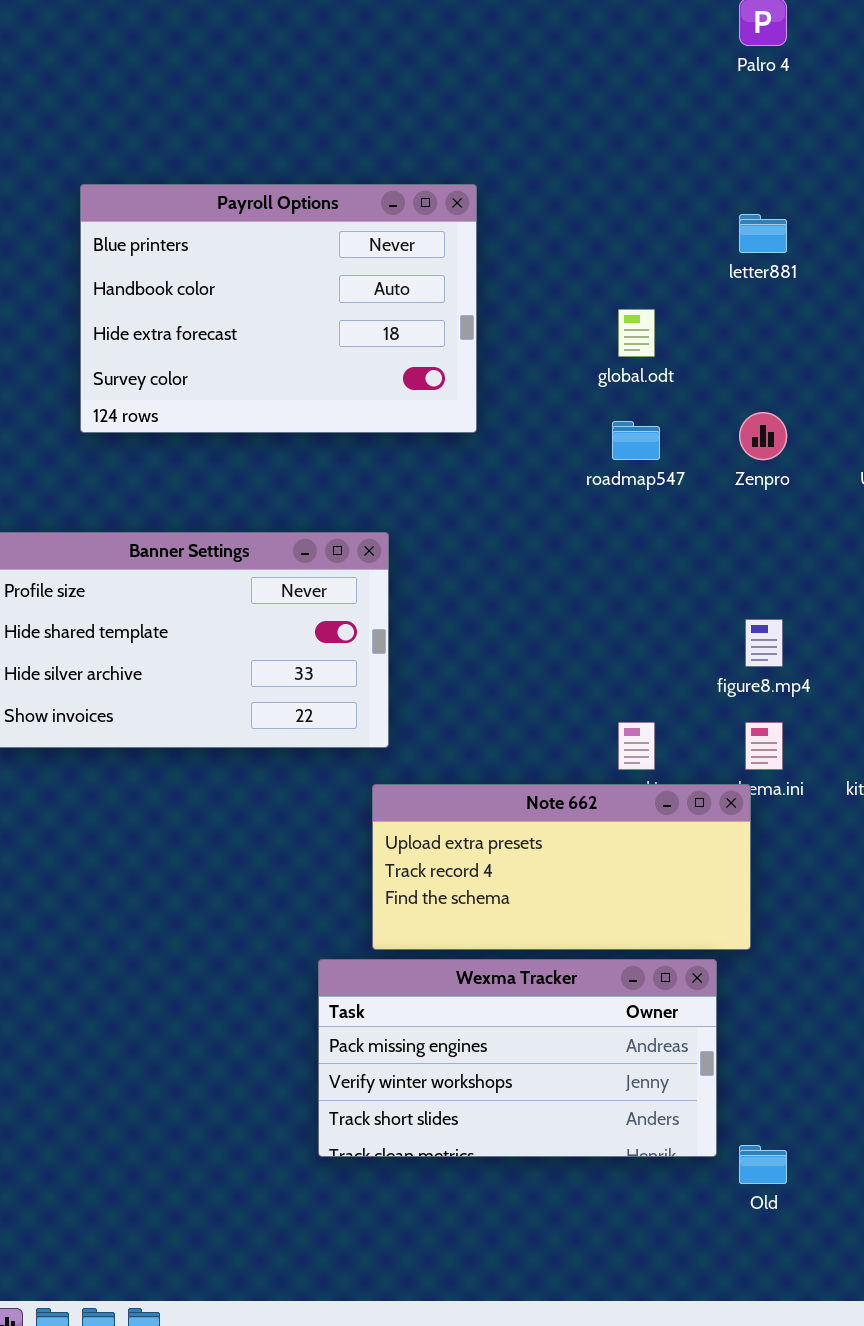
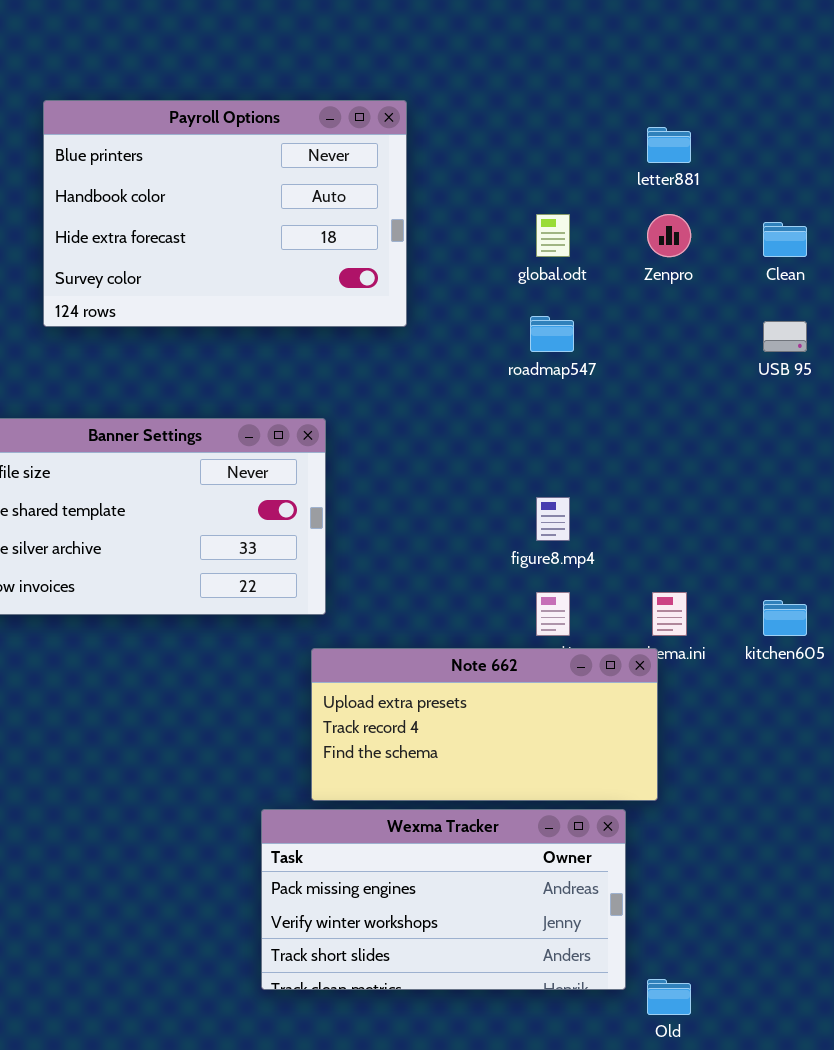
Zenpro: [739,412,787,460] -> [647,214,691,257], moved
figure8.mp4: [745,619,783,667] -> [536,497,570,541], moved

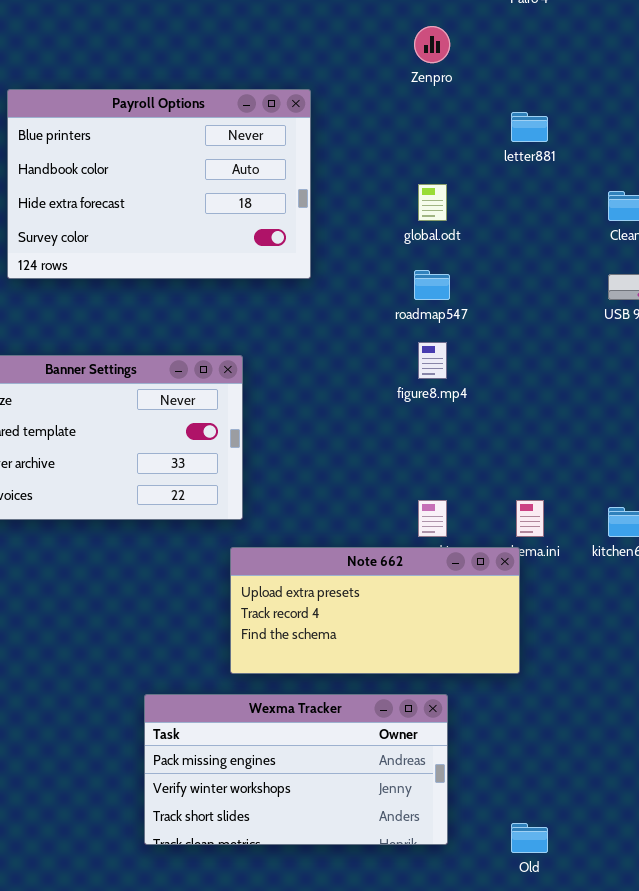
Zenpro: [647,214,691,257] -> [414,26,450,63], moved
figure8.mp4: [536,497,570,541] -> [418,342,447,379], moved
Wexma Tracker: [261,809,626,990] -> [144,694,448,845], moved

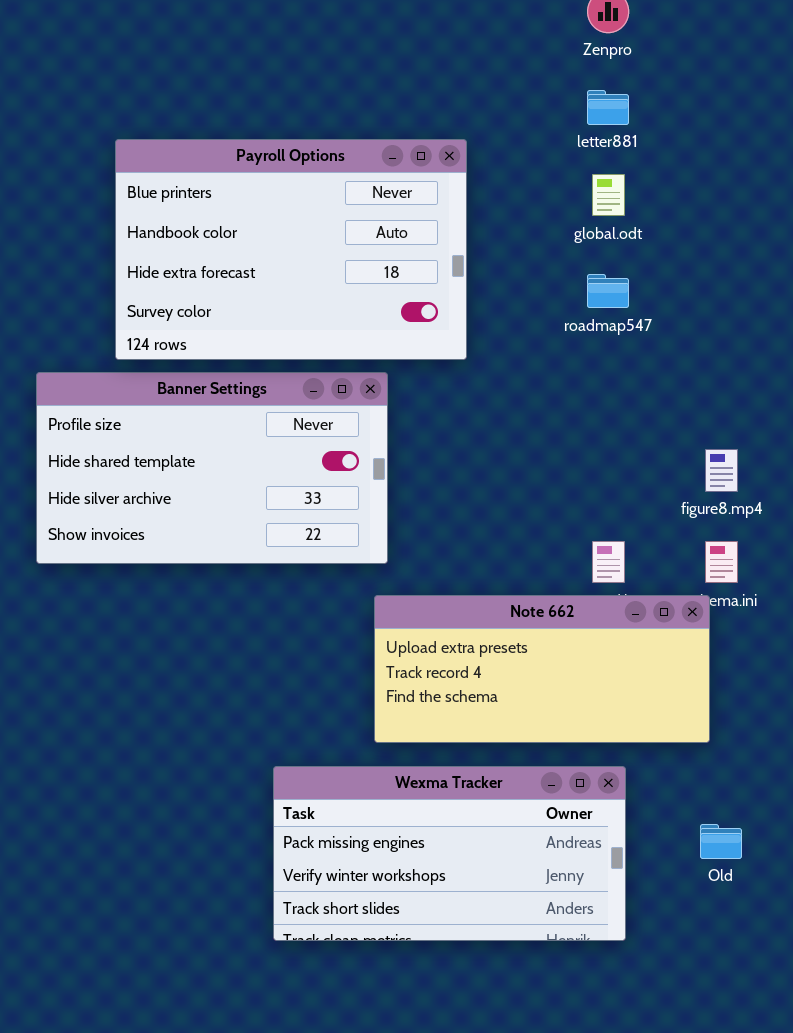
Payroll Options: [7,89,311,279] -> [115,139,467,360], moved
letter881: [511,112,548,142] -> [587,90,629,125], moved
figure8.mp4: [418,342,447,379] -> [705,449,738,492], moved
Old: [511,823,548,853] -> [700,824,742,859], moved

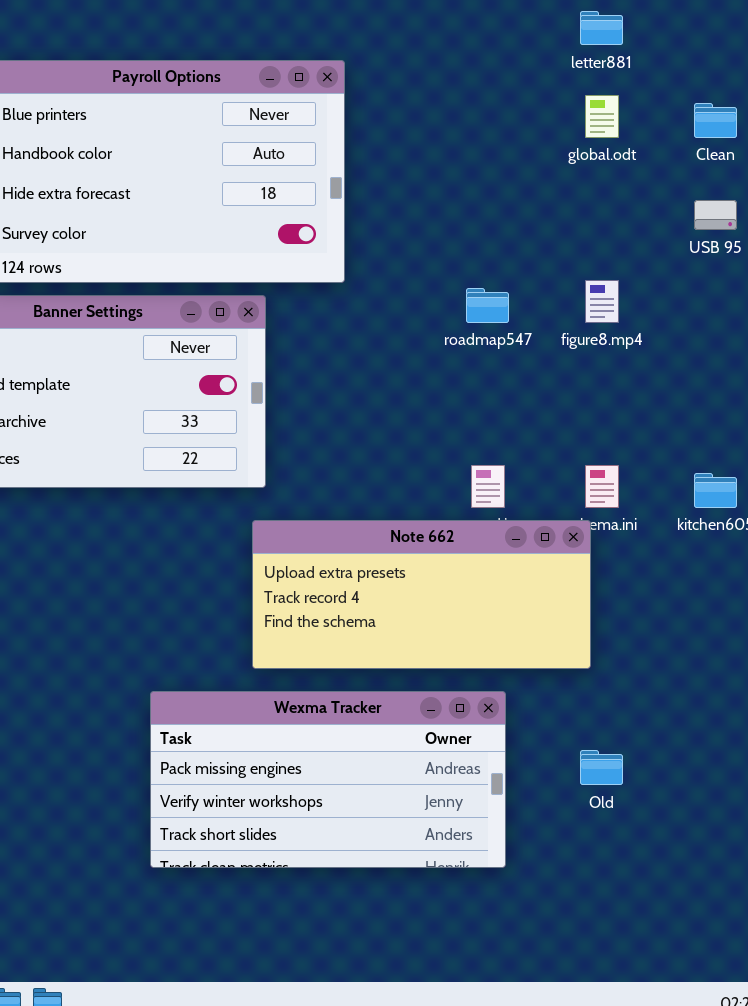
letter881: [587,90,629,125] -> [580,11,623,45], moved
global.odt: [592,174,625,216] -> [585,95,619,138], moved
roadmap547: [587,274,629,308] -> [466,288,509,323], moved
figure8.mp4: [705,449,738,492] -> [585,280,619,323], moved

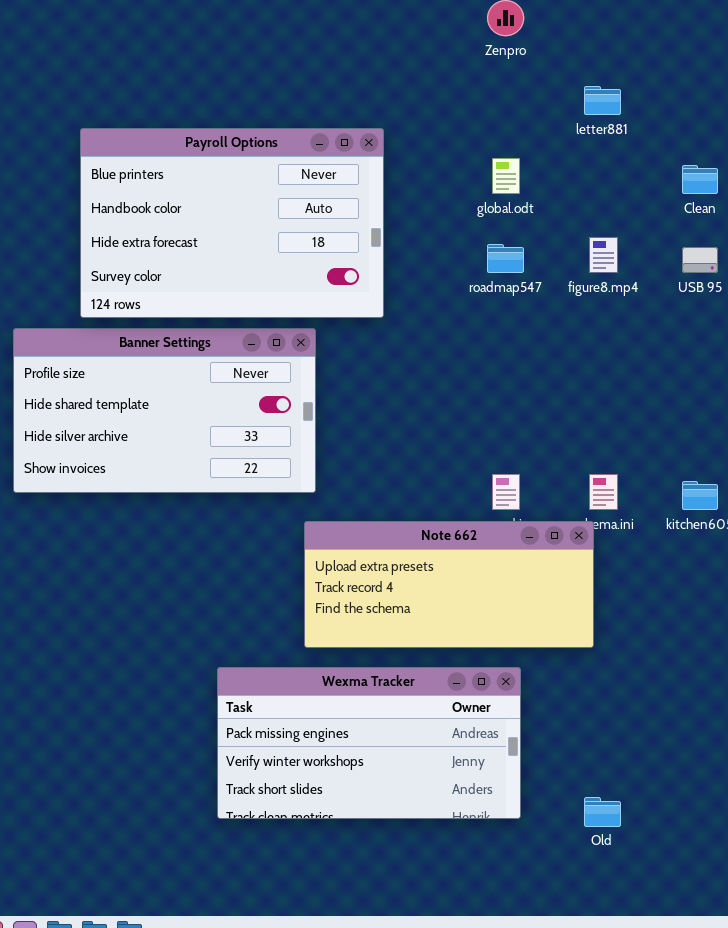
global.odt: [585,95,619,138] -> [492,158,520,194], moved
figure8.mp4: [585,280,619,323] -> [589,237,618,273], moved
roadmap547: [466,288,509,323] -> [487,244,524,273], moved
Old: [580,750,623,785] -> [584,797,621,827], moved

